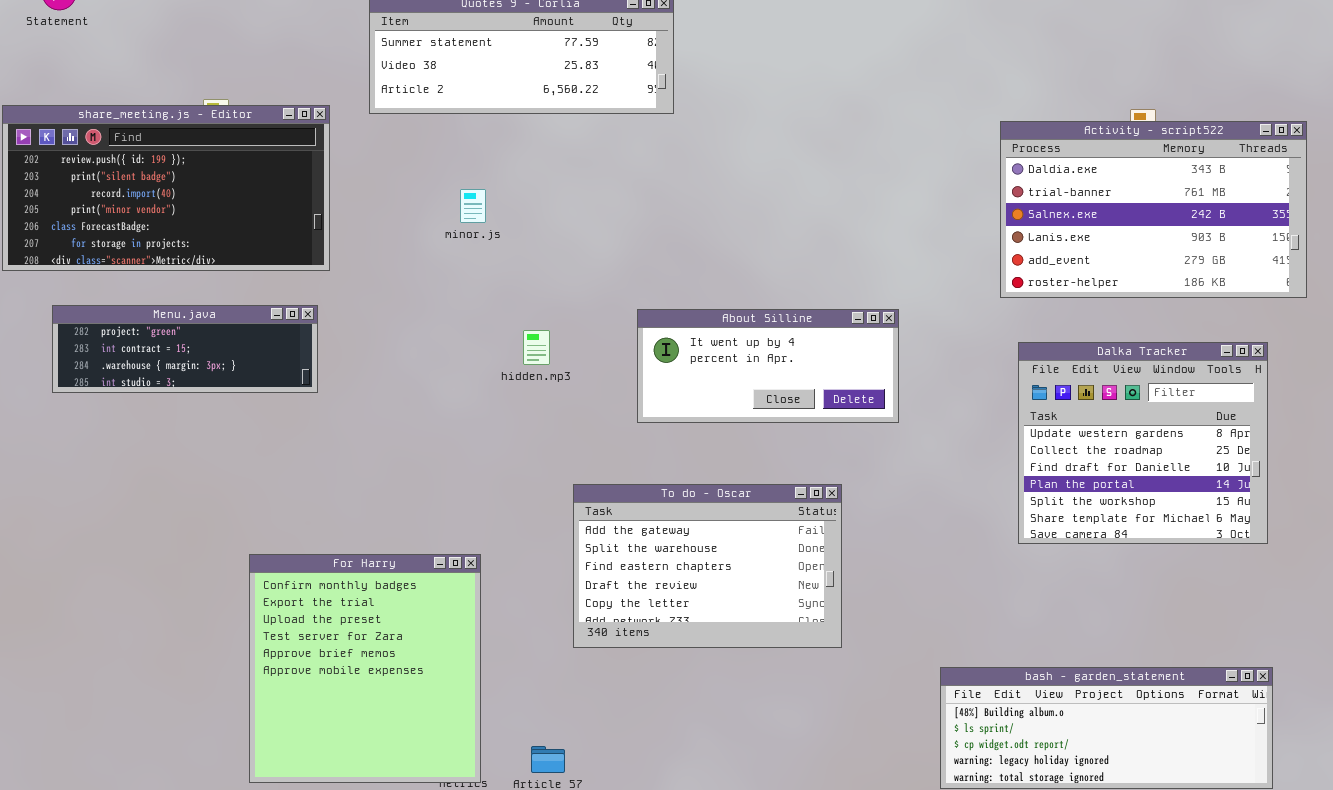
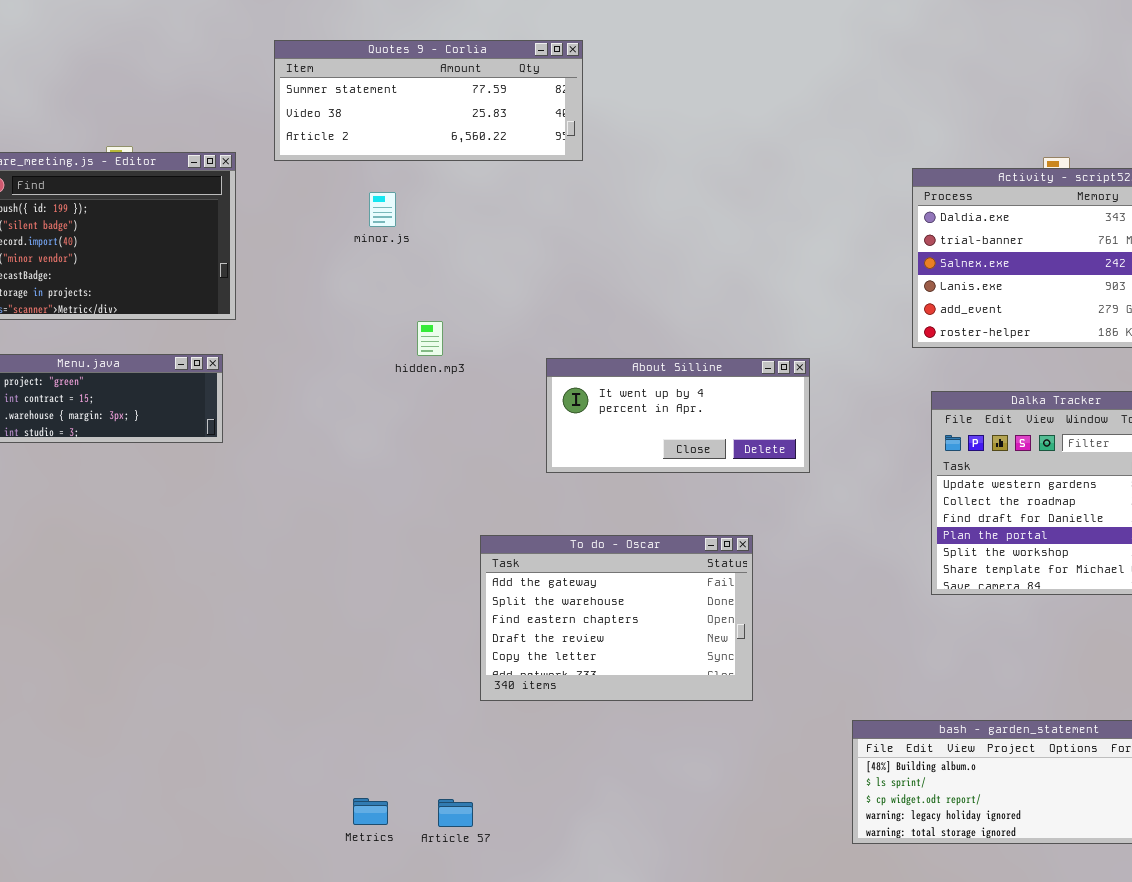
minor.js: [460,189,486,223] -> [369,192,396,227], moved
hidden.mp3: [523,330,550,365] -> [417,321,443,356], moved
For Harry: [249,554,481,783] -> none, closed

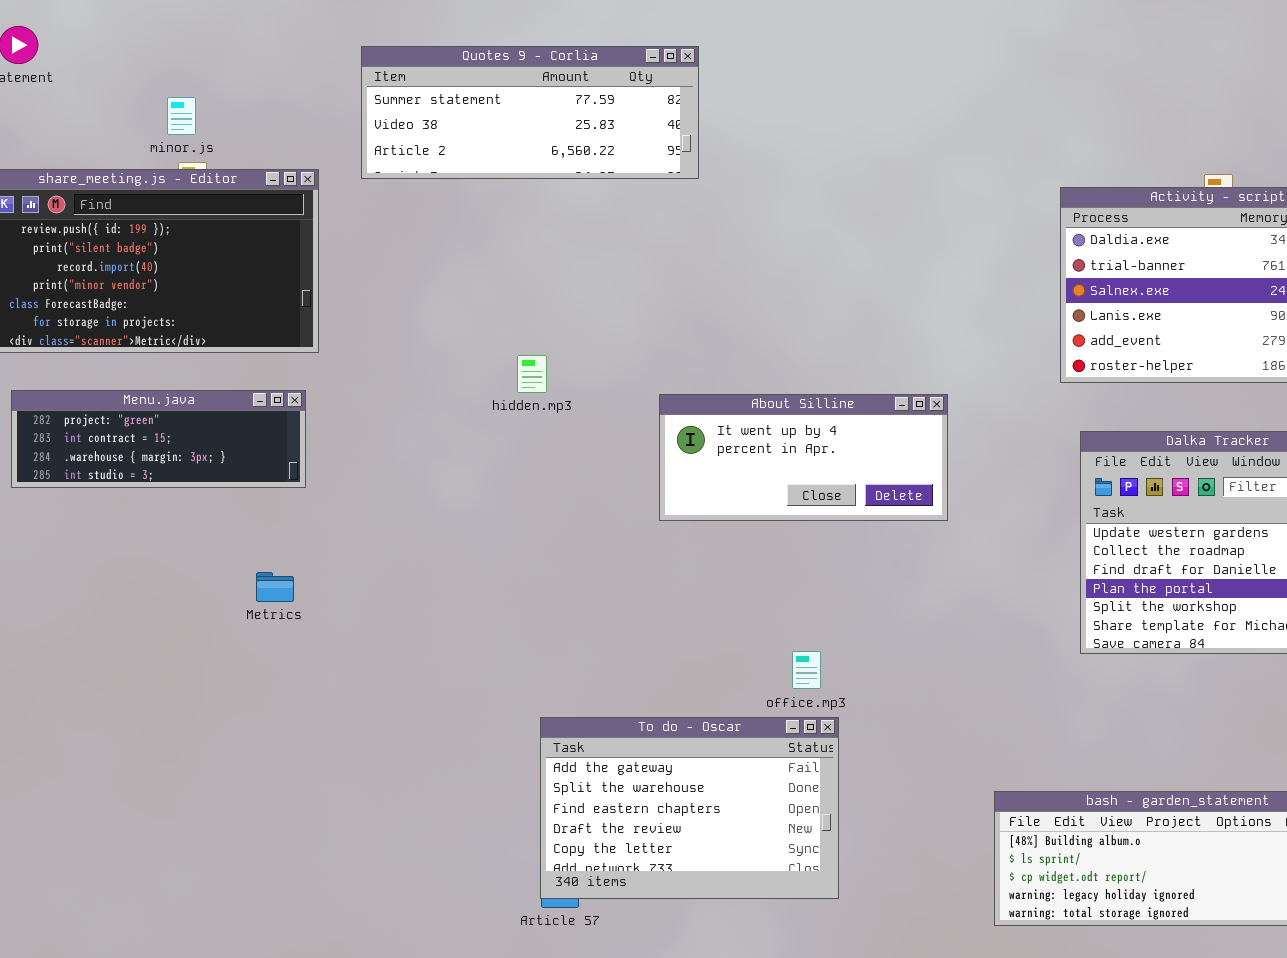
minor.js: [369,192,396,227] -> [167,97,196,135], moved
To do - Oscar: [480,535,753,701] -> [540,717,839,899], moved
Metrics: [353,798,388,825] -> [256,572,294,602], moved

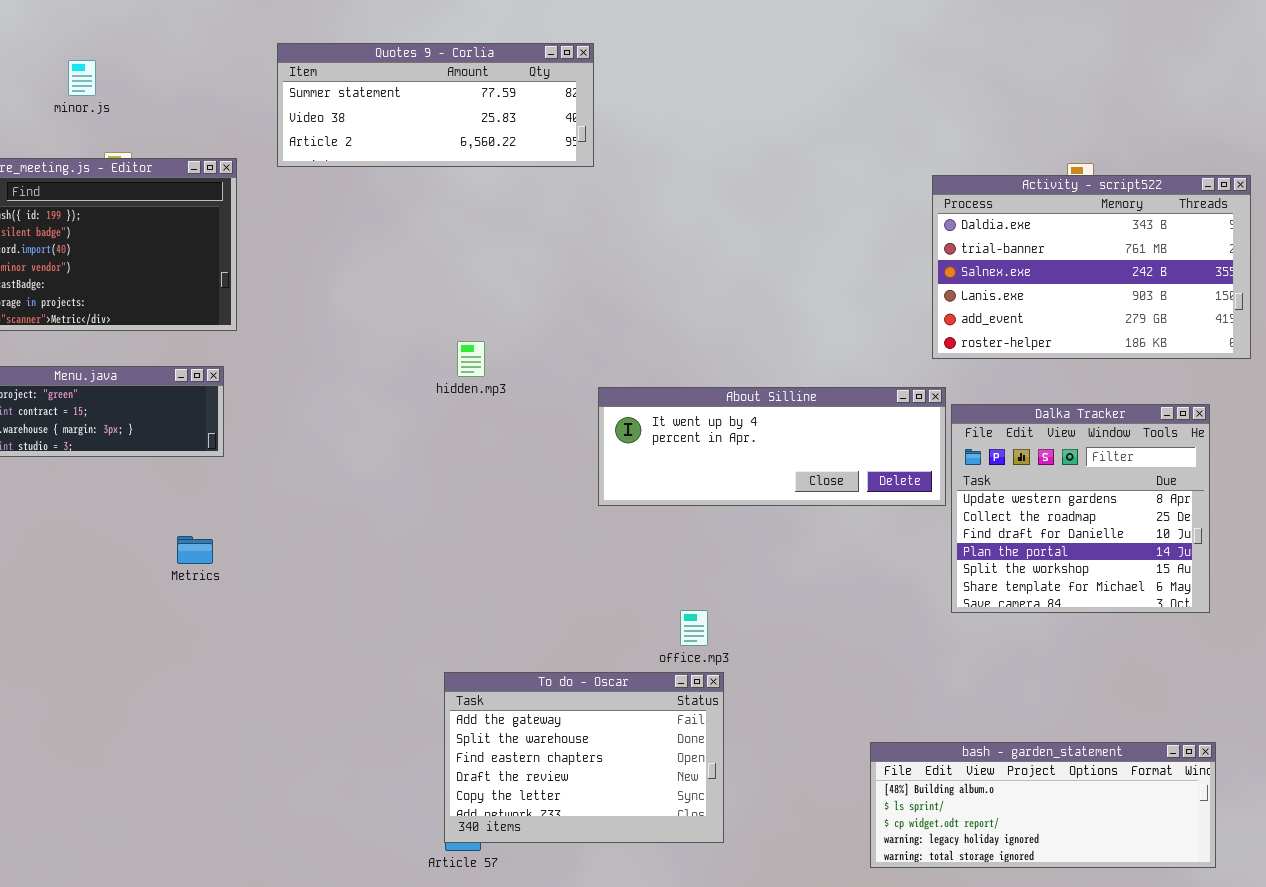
minor.js: [167,97,196,135] -> [68,60,96,96], moved
hidden.mp3: [517,355,547,393] -> [457,341,485,377], moved
About Silline: [659,394,948,521] -> [598,387,946,506], moved, resized

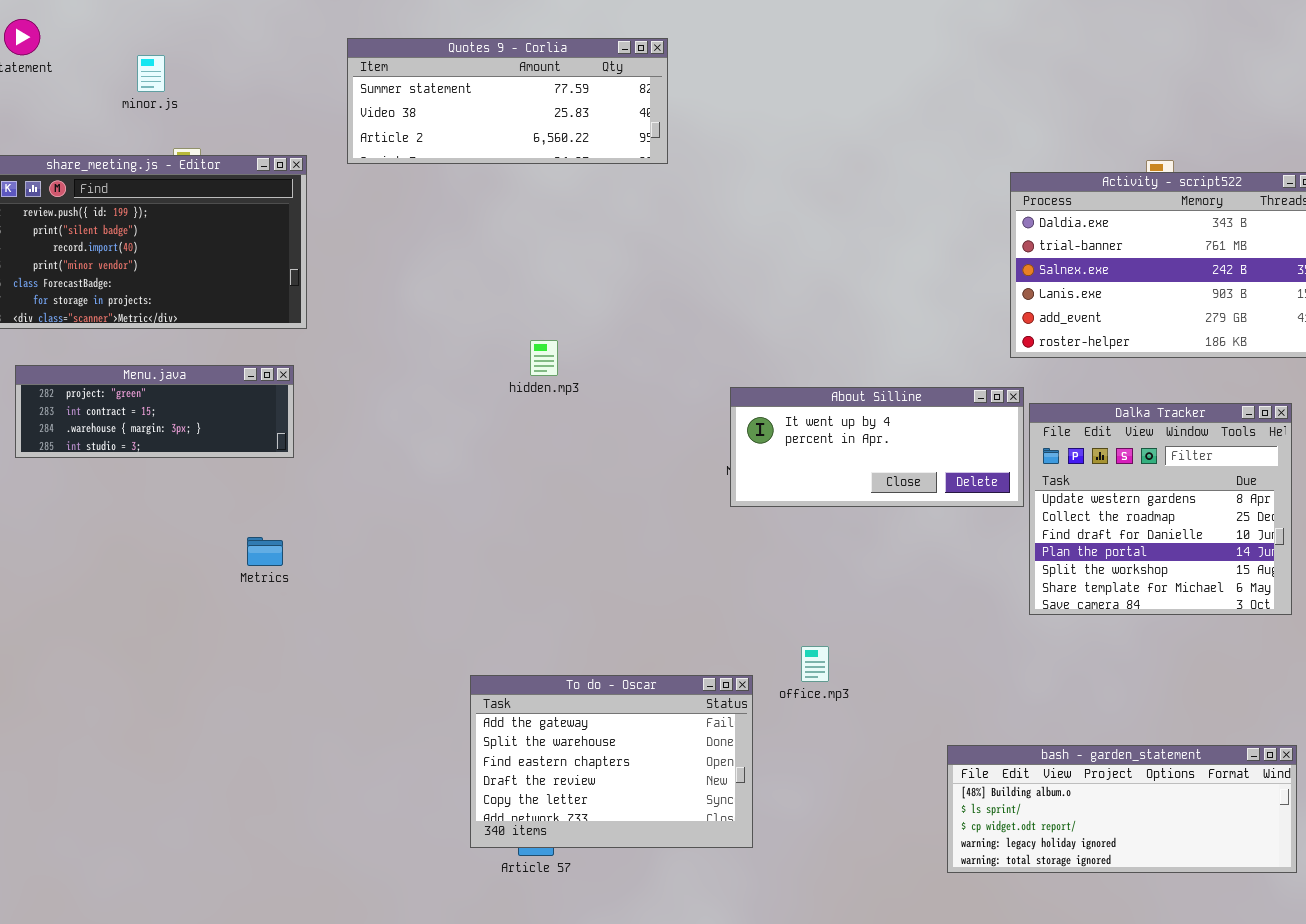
About Silline: [598,387,946,506] -> [730,387,1024,507], resized
office.mp3: [680,610,708,646] -> [801,646,829,682], moved
To do - Oscar: [444,672,724,843] -> [470,675,753,848], moved

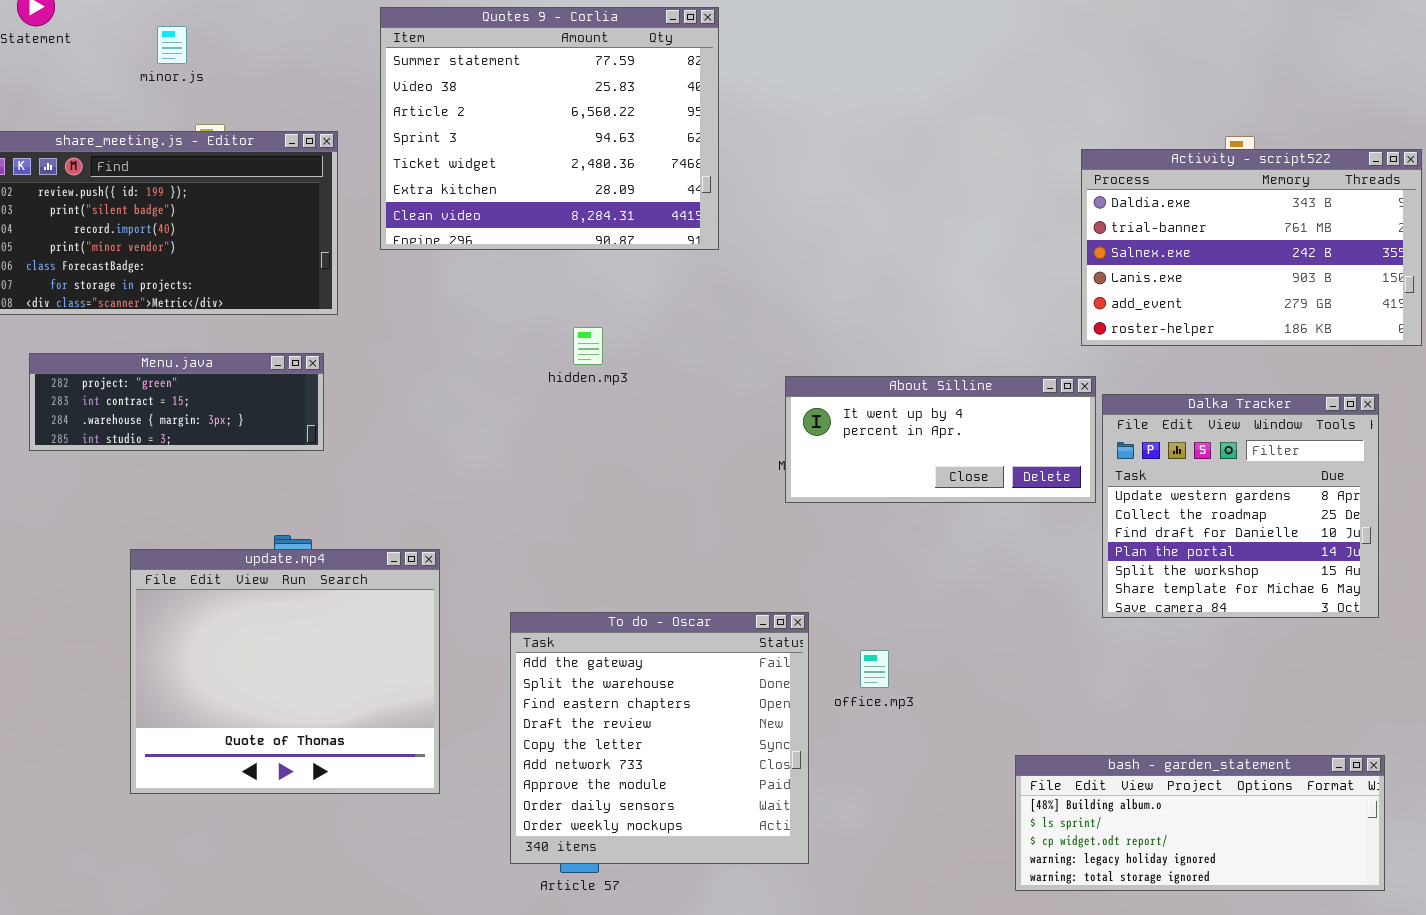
Quotes 9 - Corlia: [347,38,668,164] -> [380,7,719,250], resized
update.mp4: none -> [130,549,440,794], opened
To do - Oscar: [470,675,753,848] -> [510,612,809,864], resized

